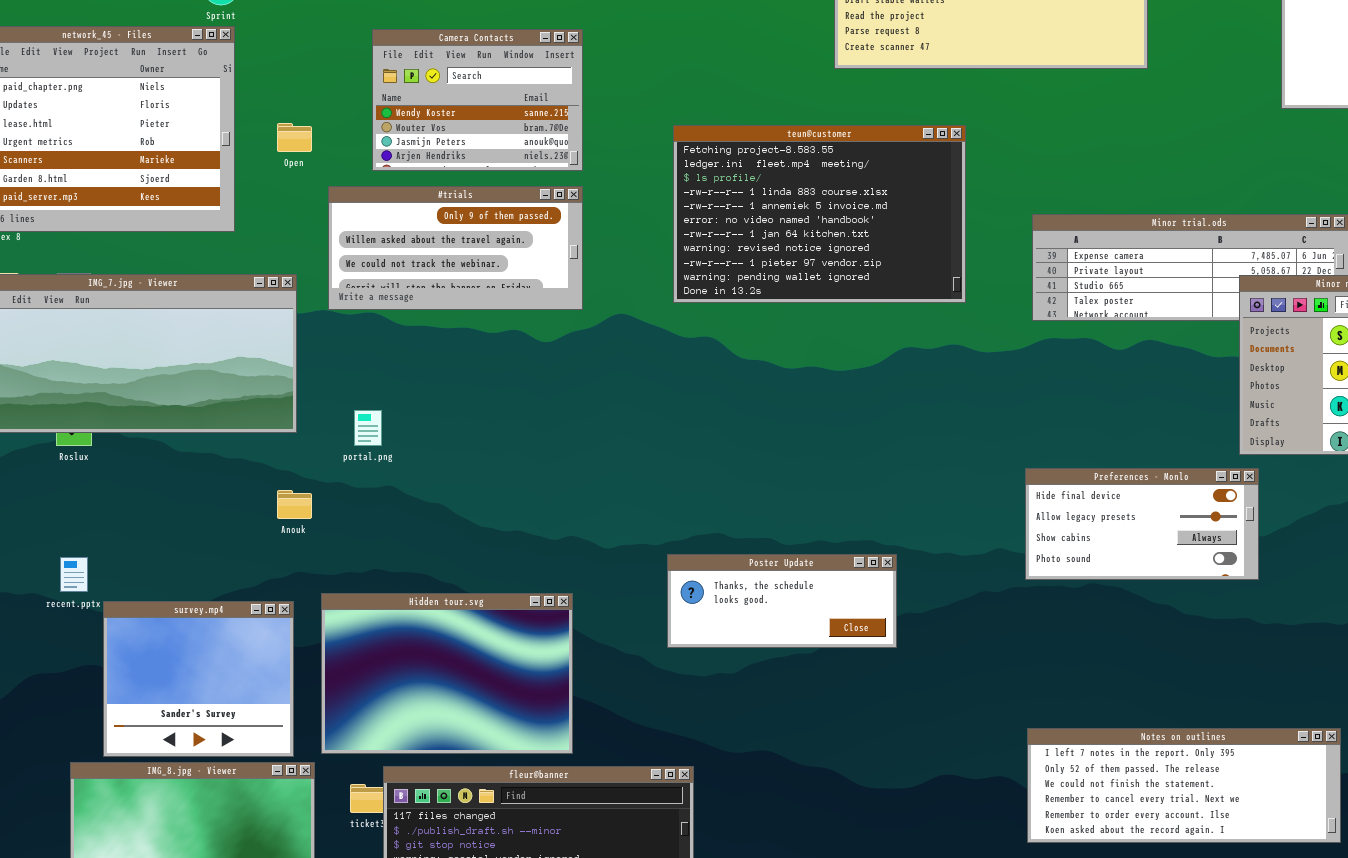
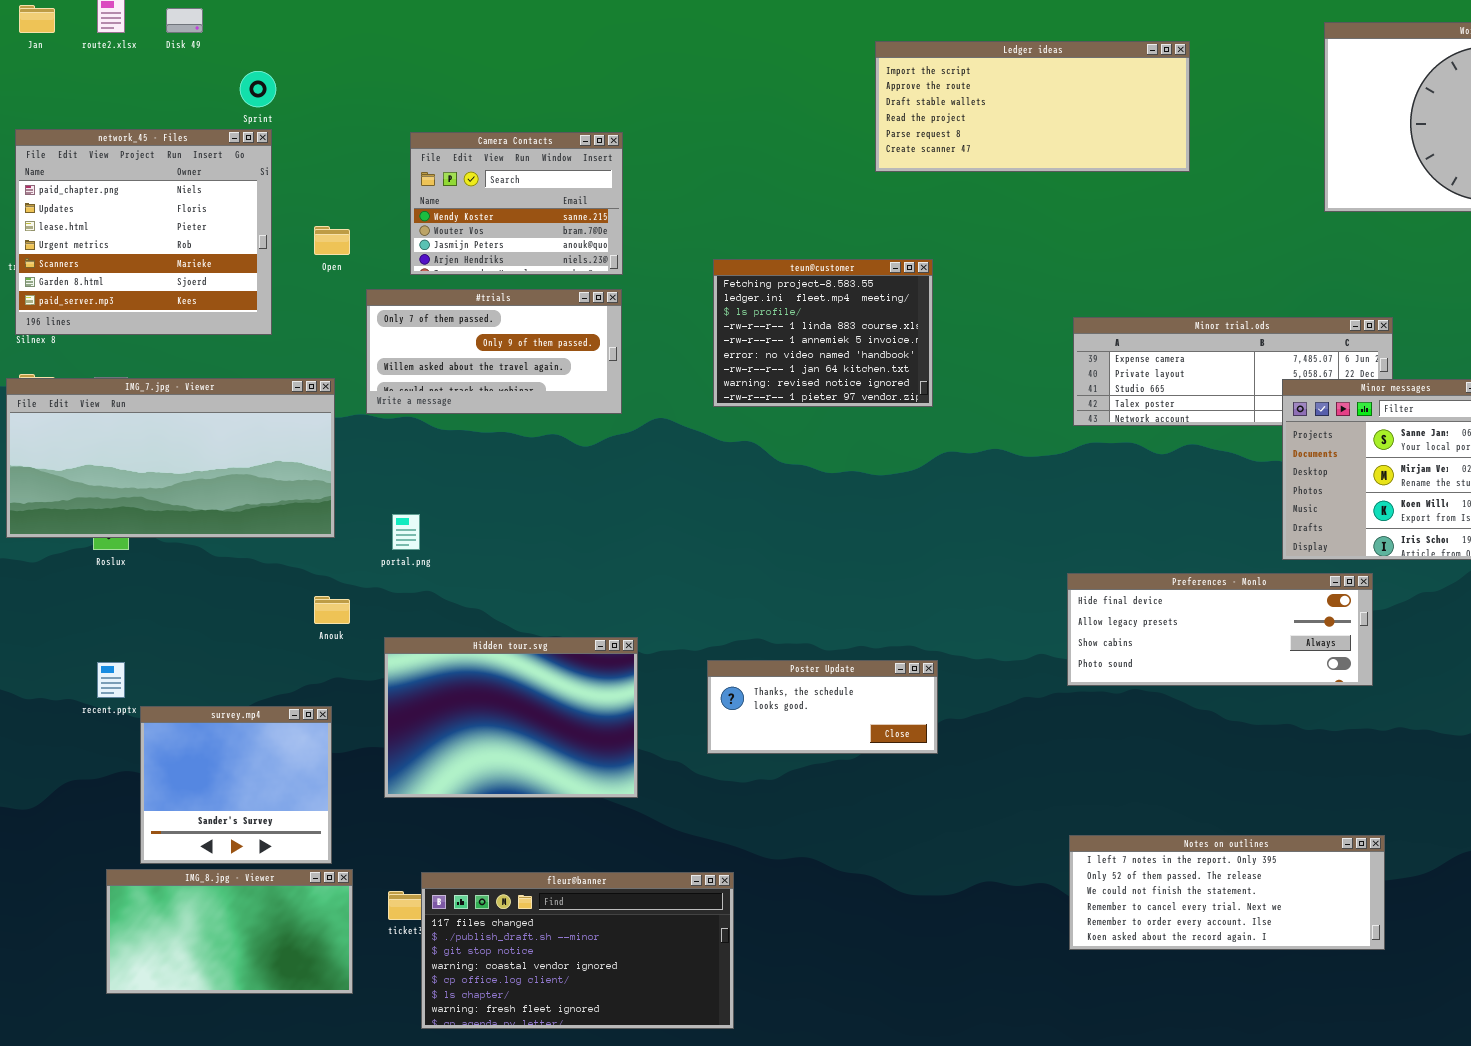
teun@customer: [673,125,966,303] -> [713,259,933,407], resized
#trials: [328,186,583,310] -> [366,289,622,414], scrolled up 1 row
Preferences - Monlo: [1025,468,1259,580] -> [1067,573,1373,686], resized
Hidden tour.svg: [321,593,573,754] -> [384,637,638,798], moved

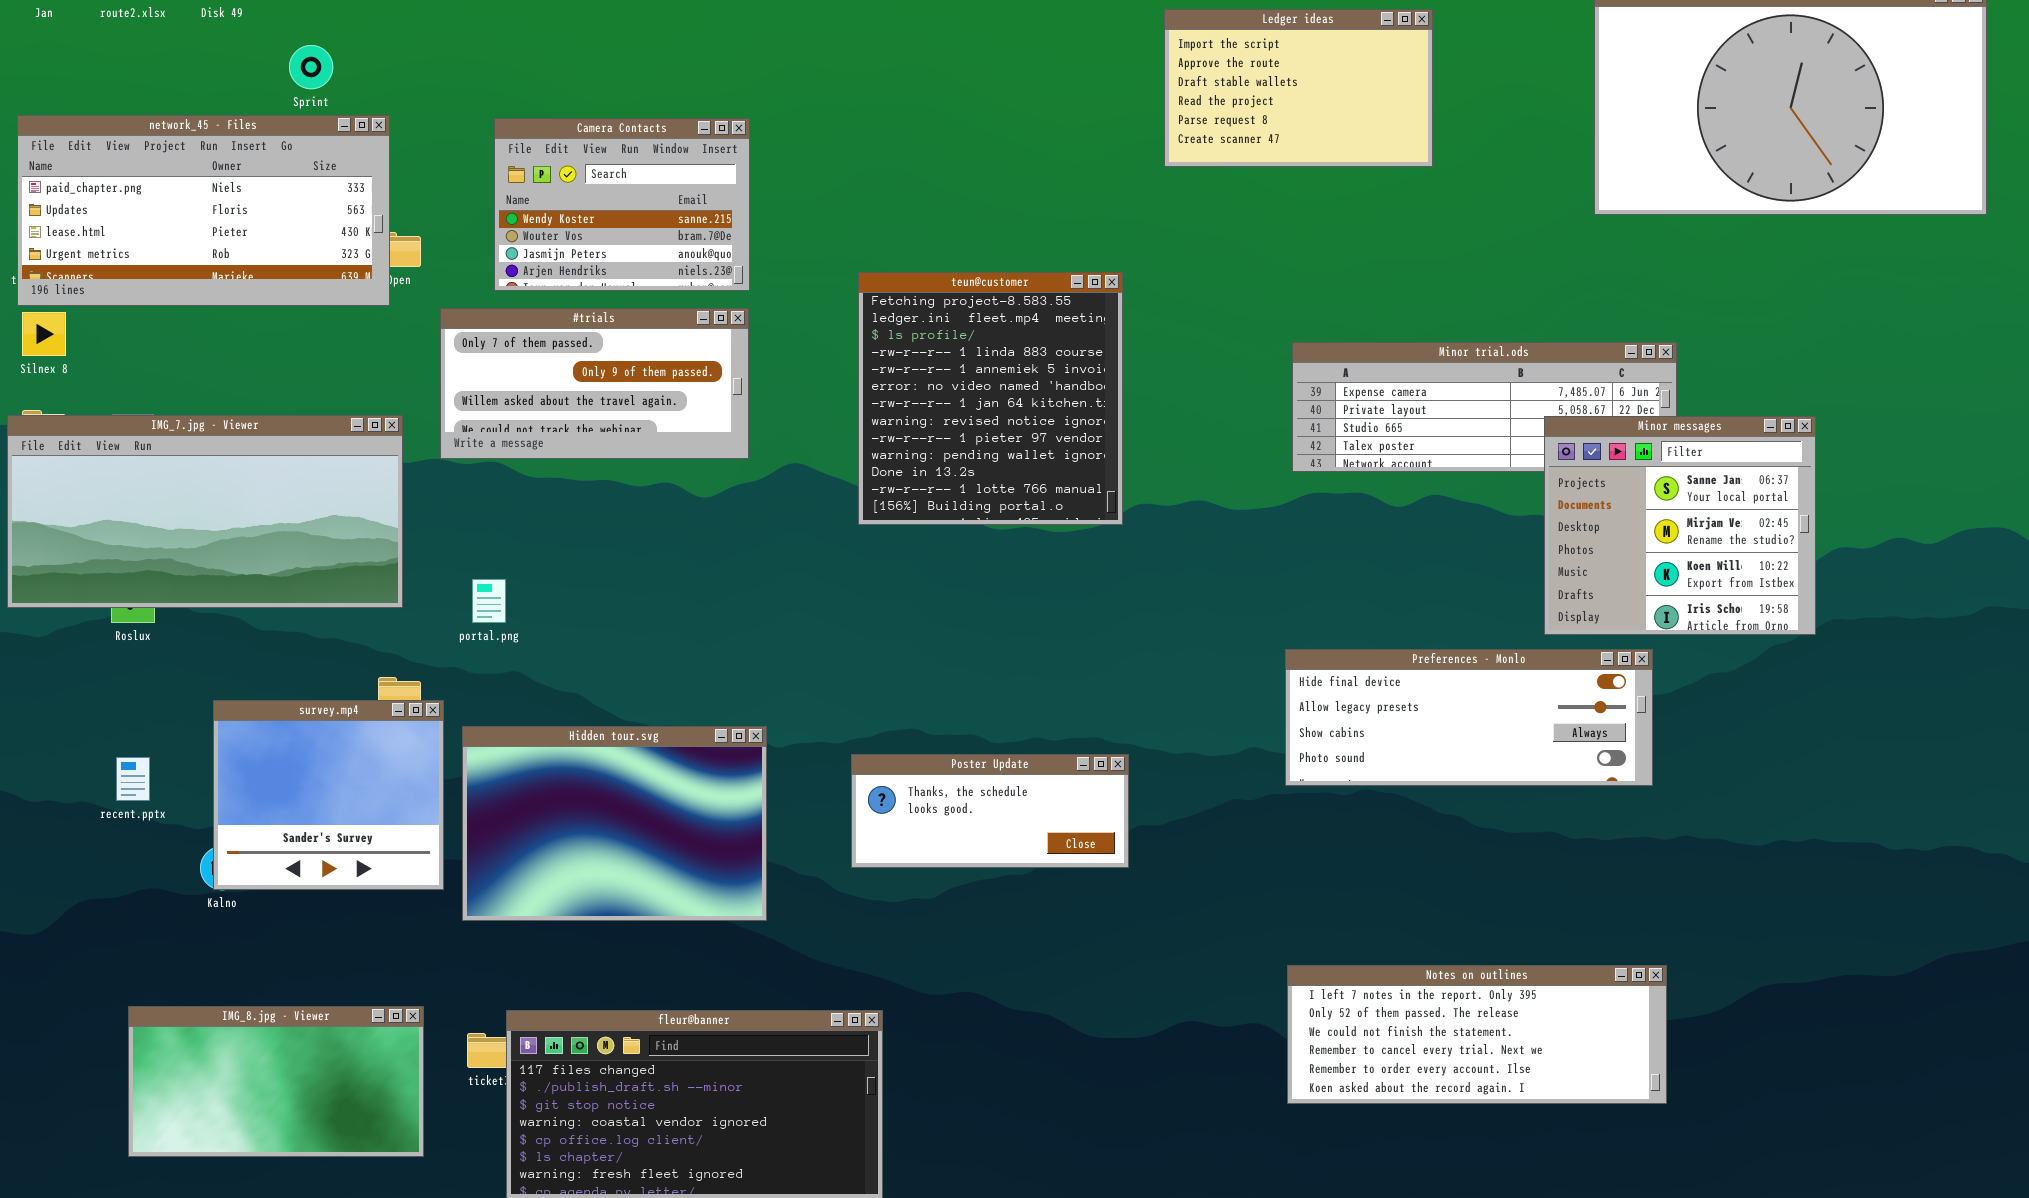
Ledger ideas: [875,41,1190,172] -> [1164,9,1433,167], resized
network_45 - Files: [15,129,272,335] -> [17,115,390,306], resized
teun@customer: [713,259,933,407] -> [858,272,1123,525], resized
survey.mp4: [140,706,332,864] -> [213,700,444,890], moved

